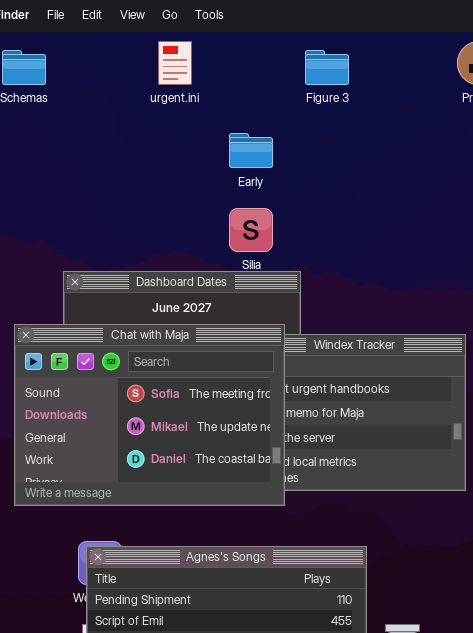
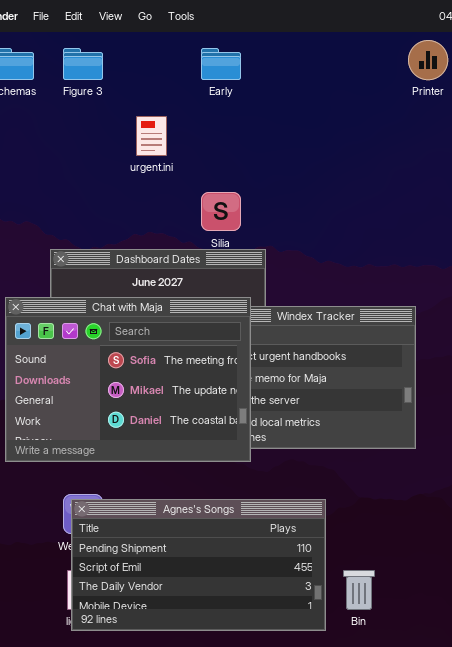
urgent.ini: [158,41,192,85] -> [136,116,167,156], moved
Figure 3: [305,50,349,85] -> [63,48,103,80], moved
Early: [229,133,273,168] -> [201,48,241,80], moved

